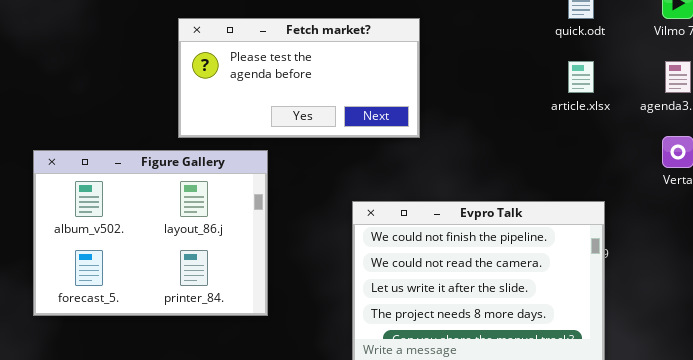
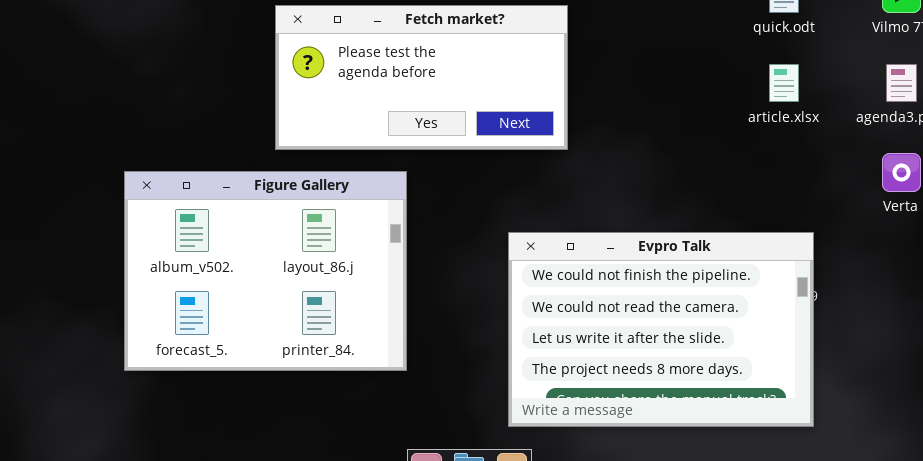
Fetch market?: [178,18,420,138] -> [275,5,568,150], moved

